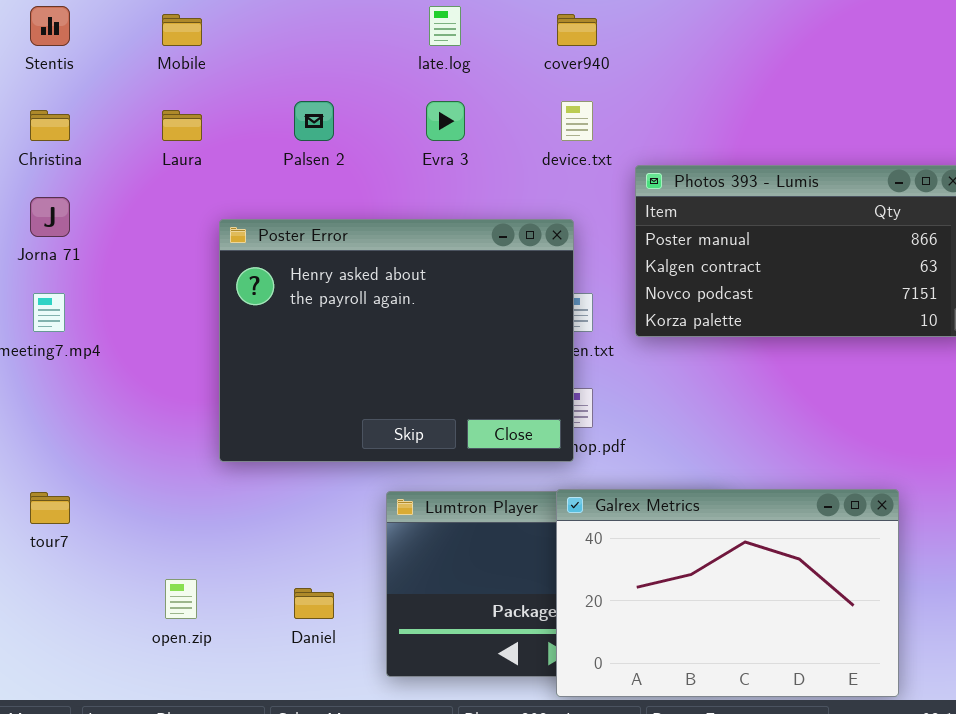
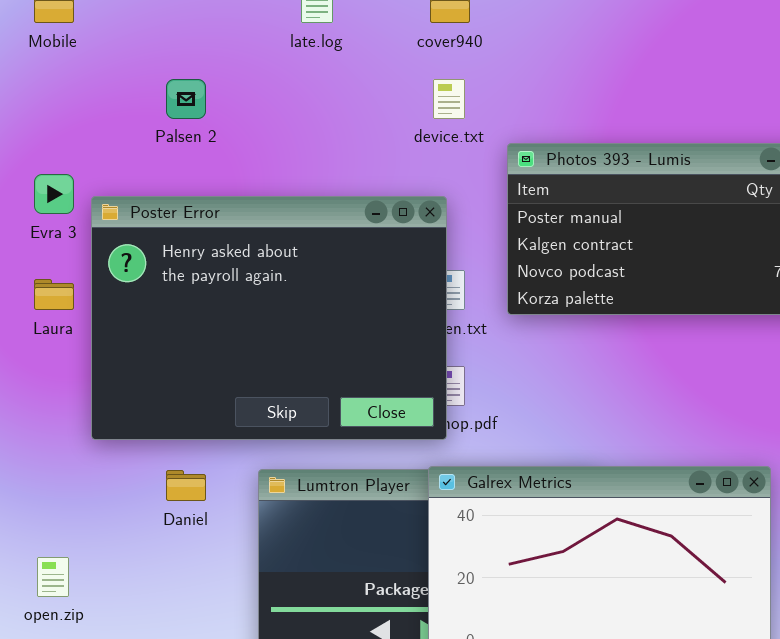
Evra 3: [426,101,465,141] -> [34,174,74,214], moved
Laura: [162,110,202,141] -> [34,279,74,310], moved
Daniel: [294,588,334,619] -> [166,470,206,501], moved

